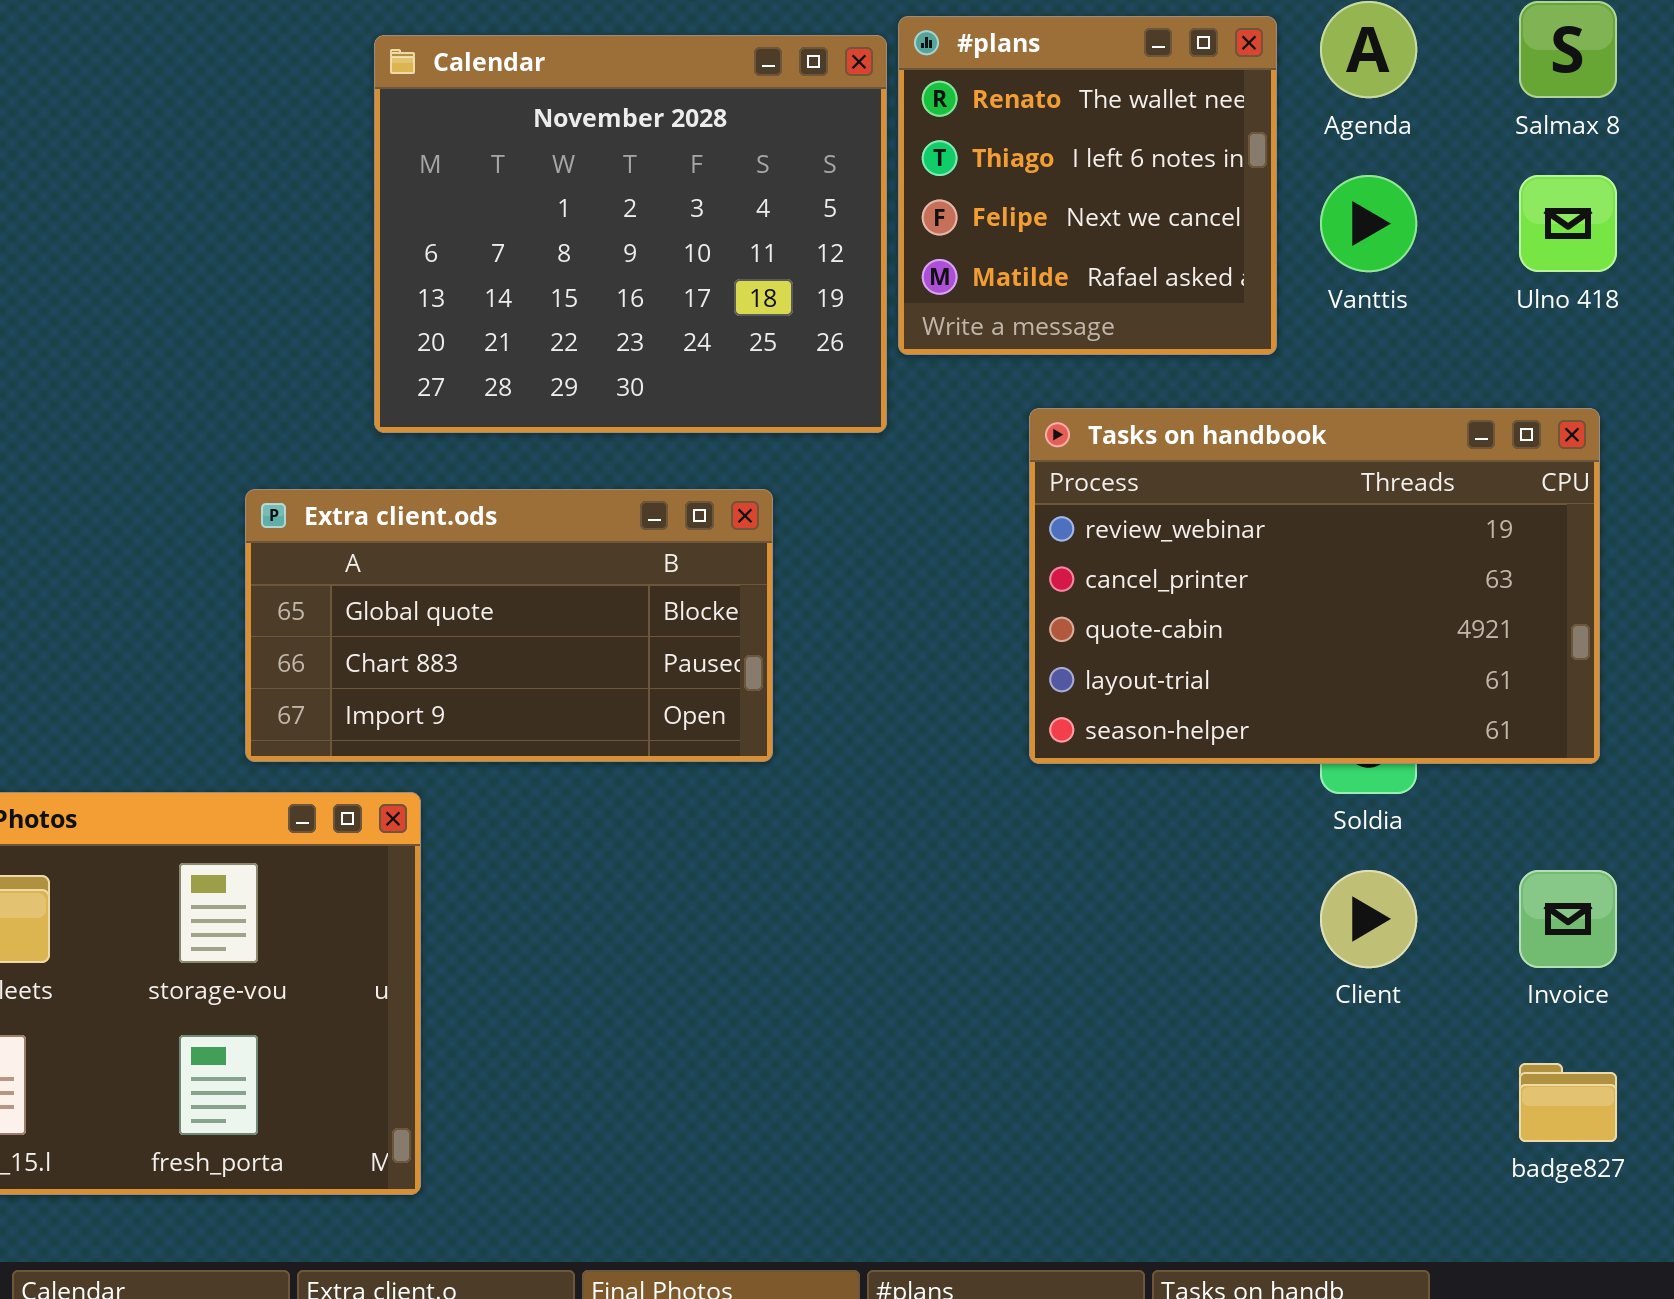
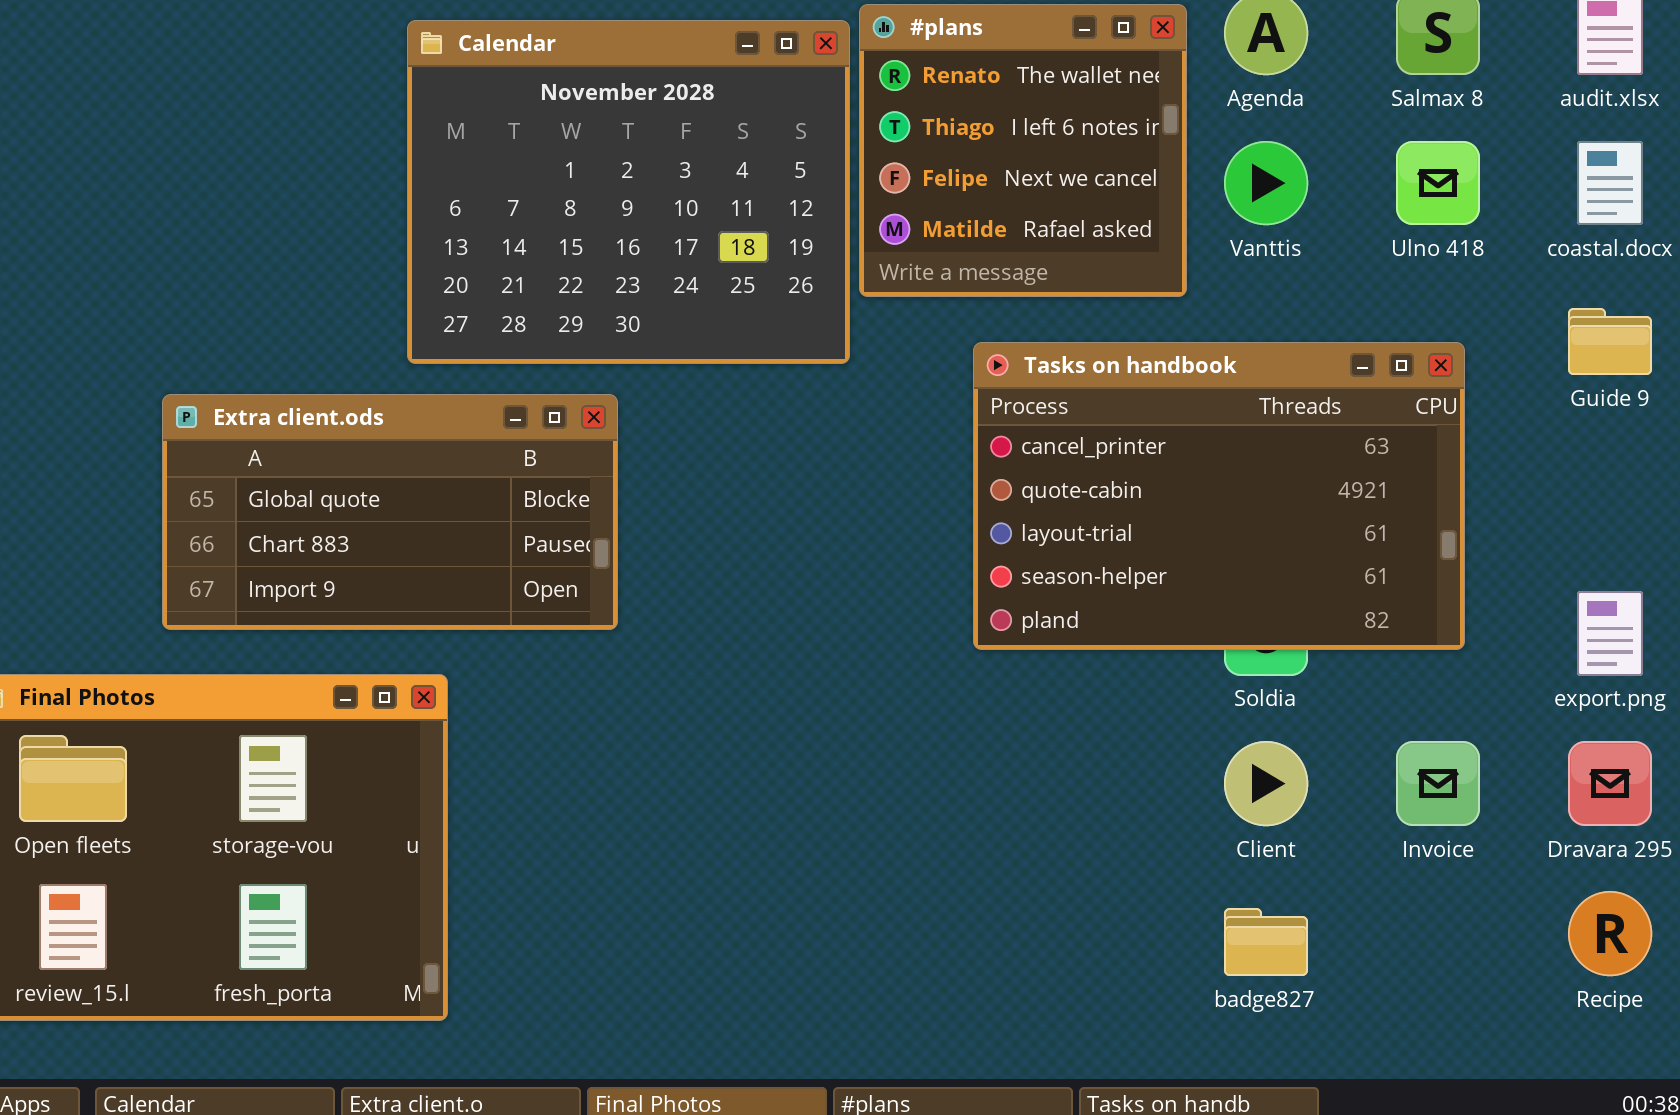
Tasks on handbook: [1029,408,1600,764] -> [973,342,1465,650], scrolled down 1 row
Extra client.ods: [245,489,773,762] -> [162,394,618,630], moved
badge827: [1519,1063,1617,1142] -> [1224,908,1308,976], moved

